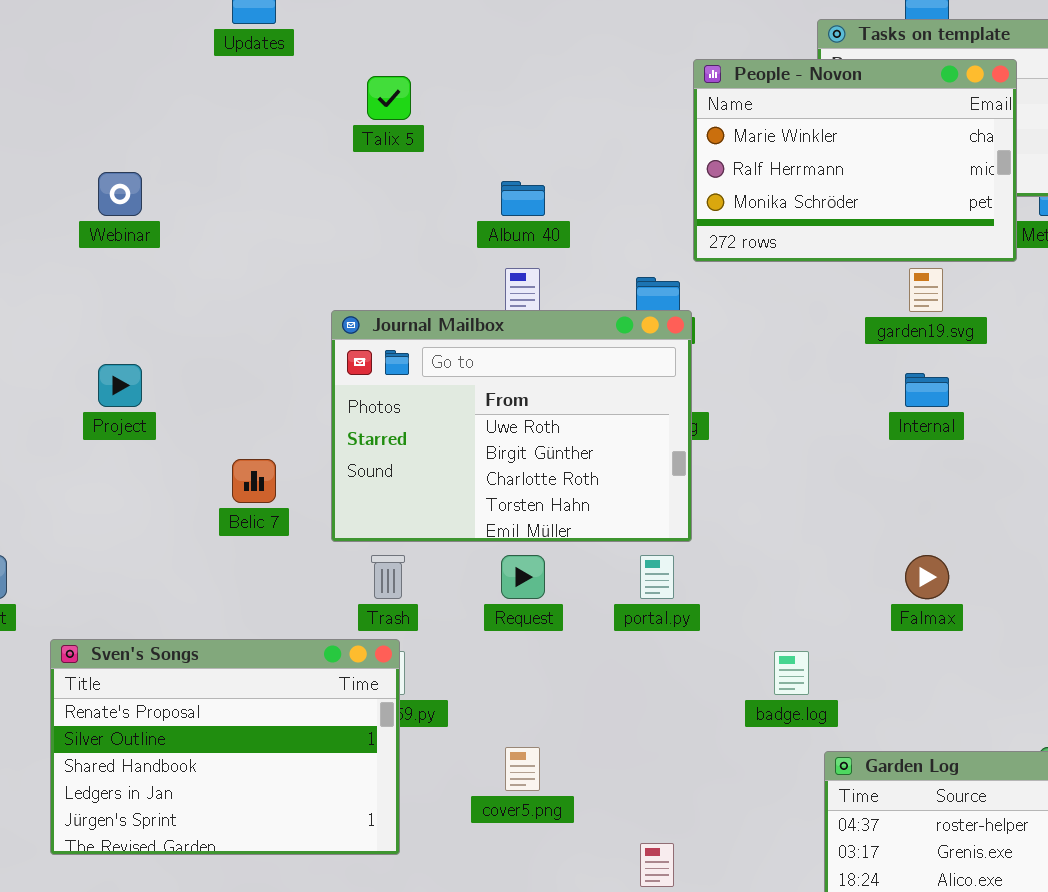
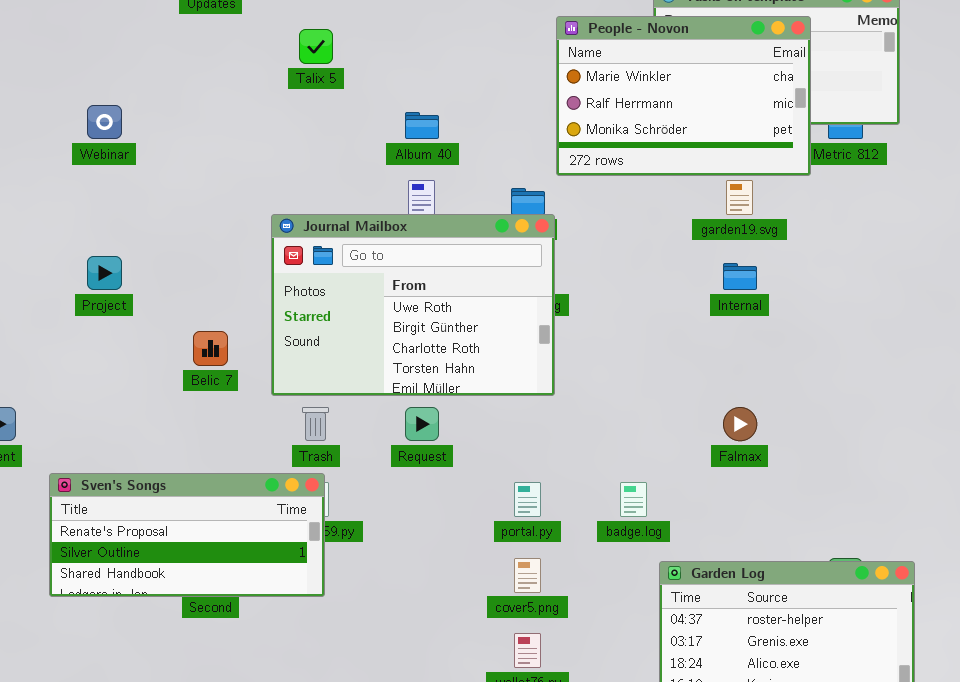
portal.py: [640,555,674,599] -> [514,482,541,517], moved
Sven's Songs: [50,639,400,855] -> [49,473,325,597], resized
cover5.png: [505,747,540,791] -> [514,558,541,593], moved

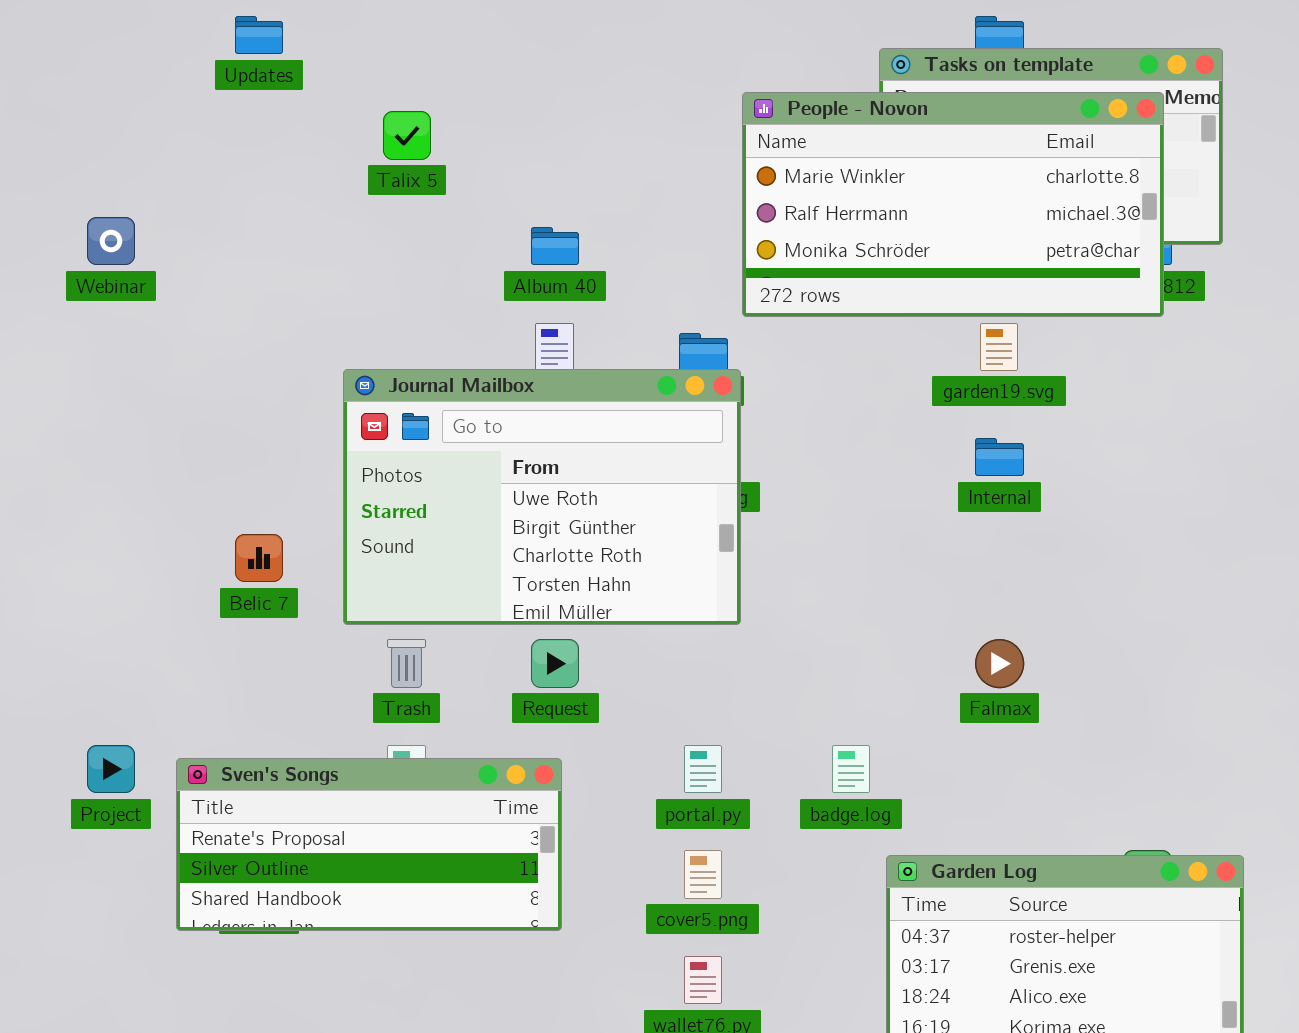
People - Novon: [556,16,811,176] -> [742,92,1164,317], resized
Project: [87,256,122,290] -> [87,745,135,793], moved
Sven's Songs: [49,473,325,597] -> [176,758,562,931], moved

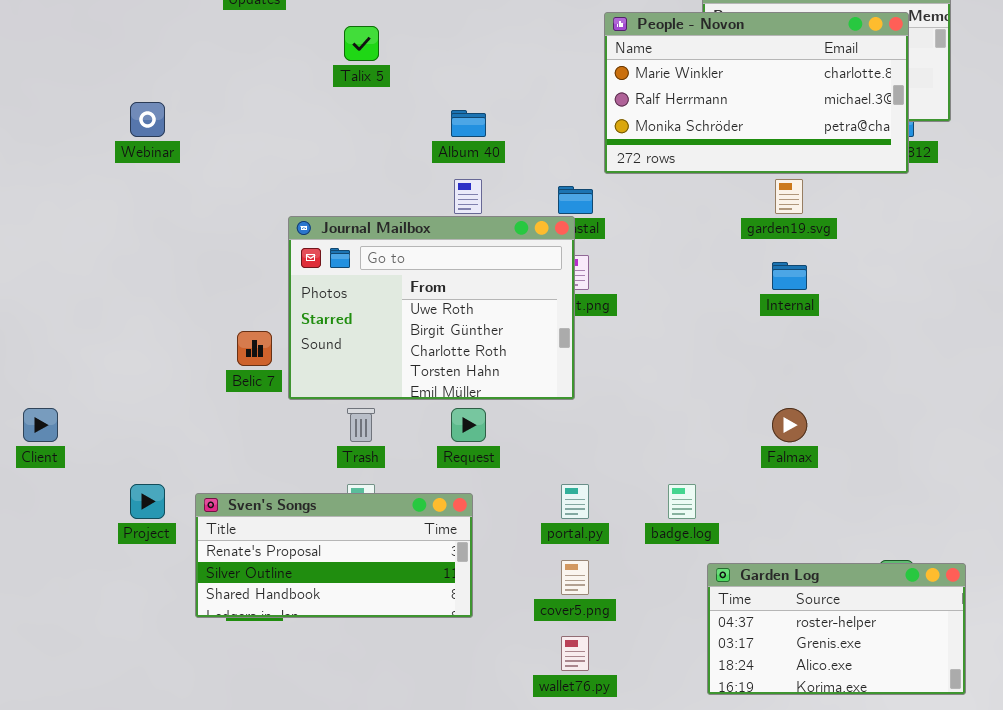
Journal Mailbox: [343,369,741,625] -> [288,216,575,400], moved

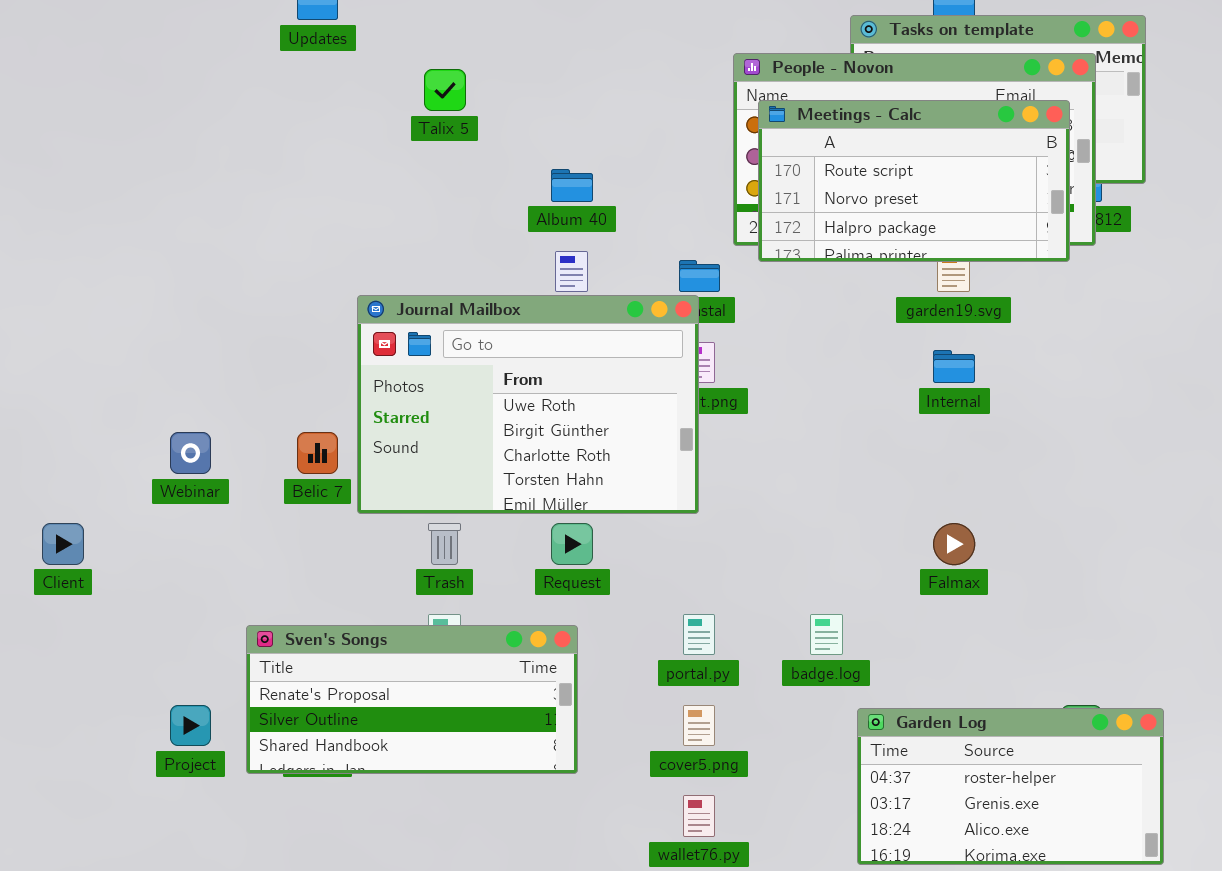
Meetings - Calc: none -> [758,100,1070,262], opened
Webinar: [130,102,165,137] -> [170,432,211,474], moved
Project: [130,484,165,519] -> [170,705,211,746], moved

